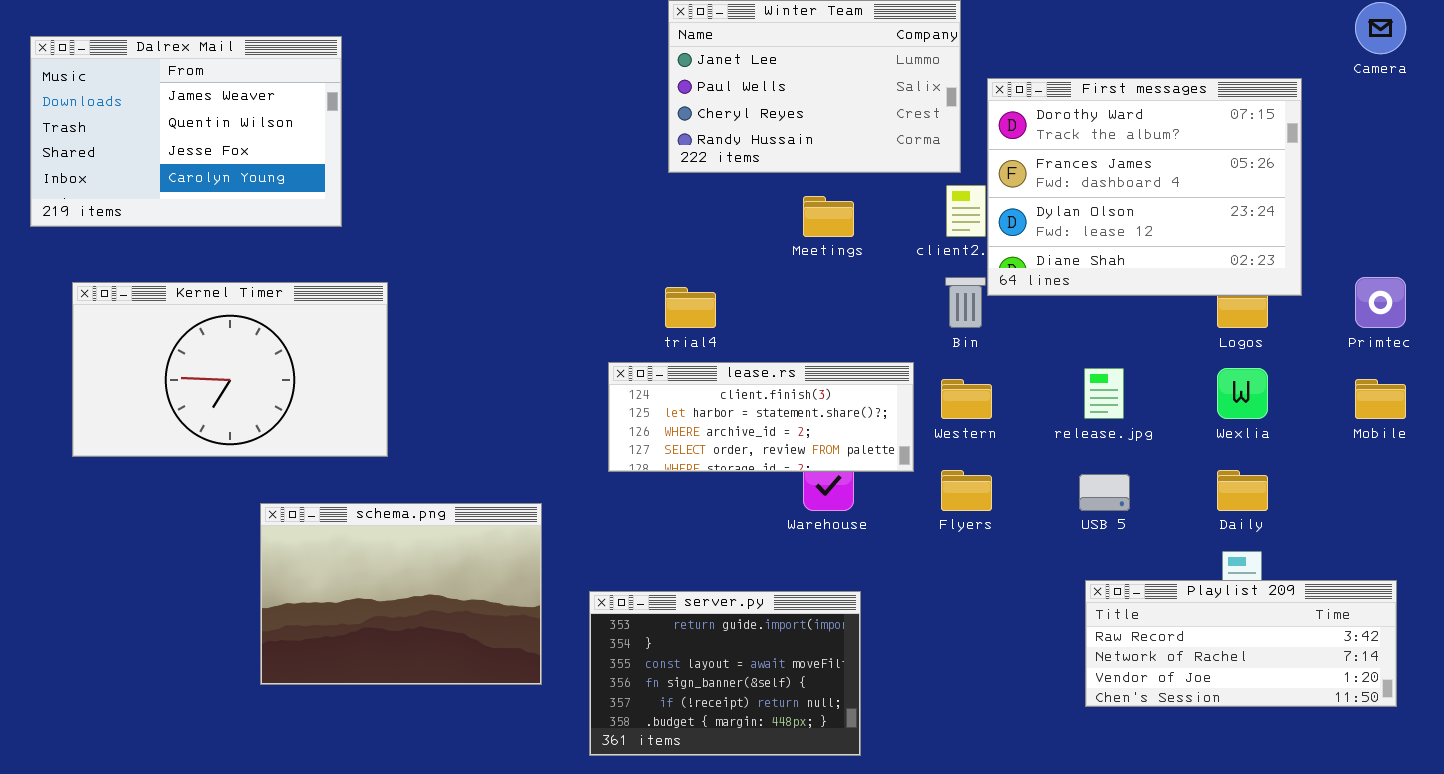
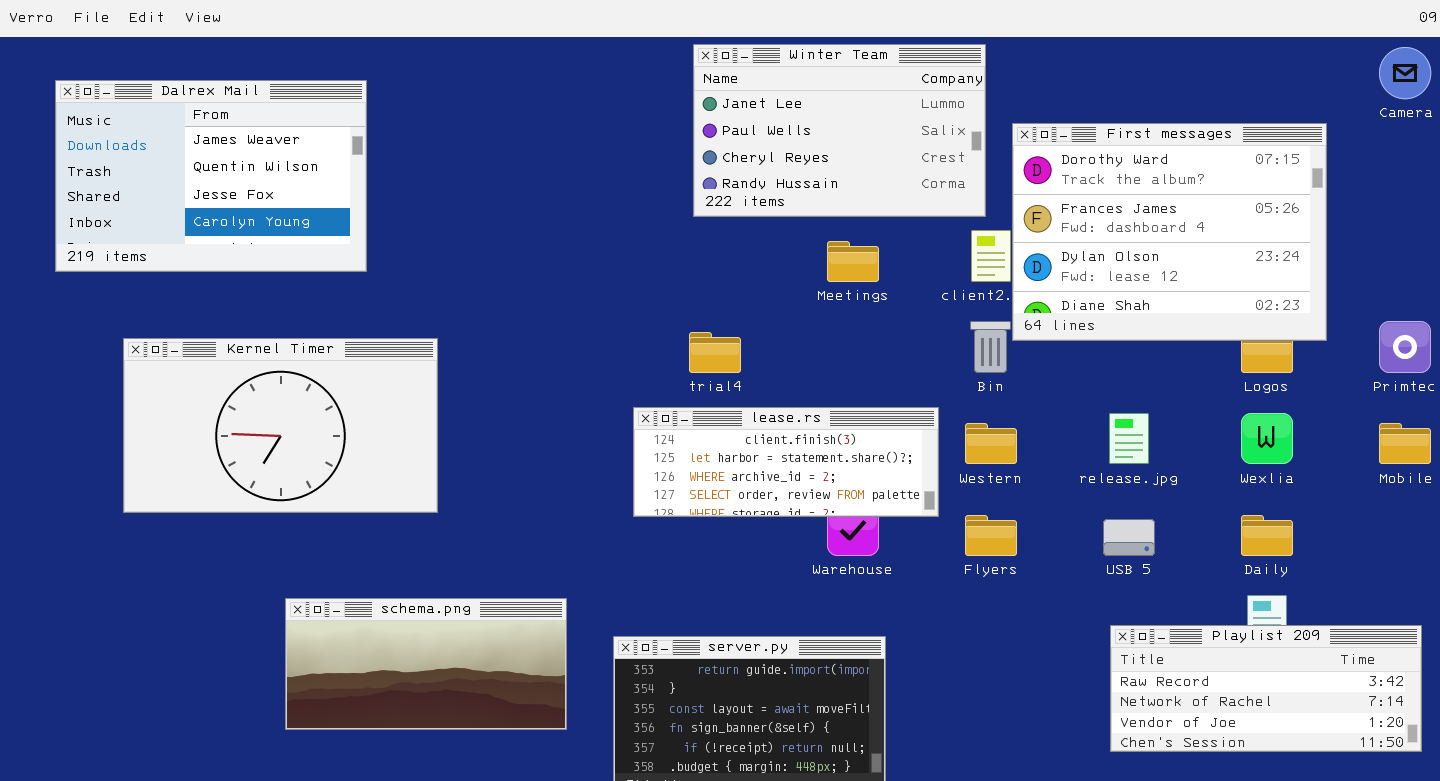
Kernel Timer: [72,282,388,457] -> [123,338,438,513], moved
schema.png: [260,503,542,685] -> [285,598,567,730], resized

